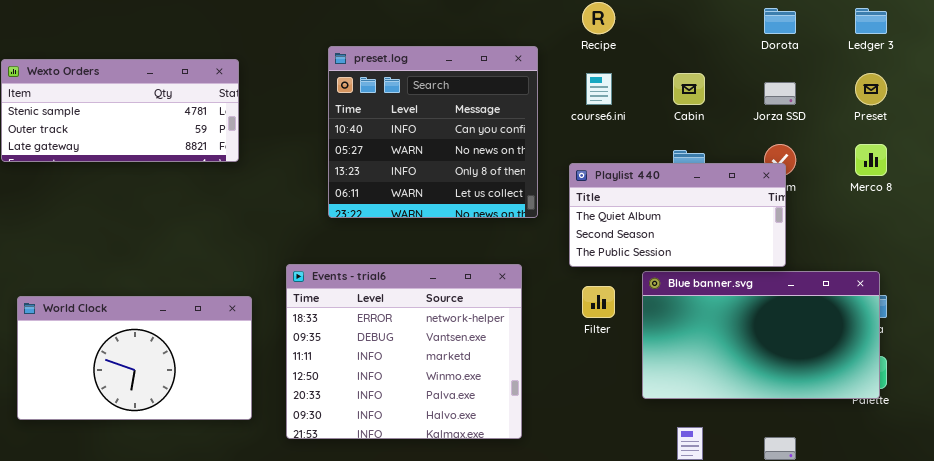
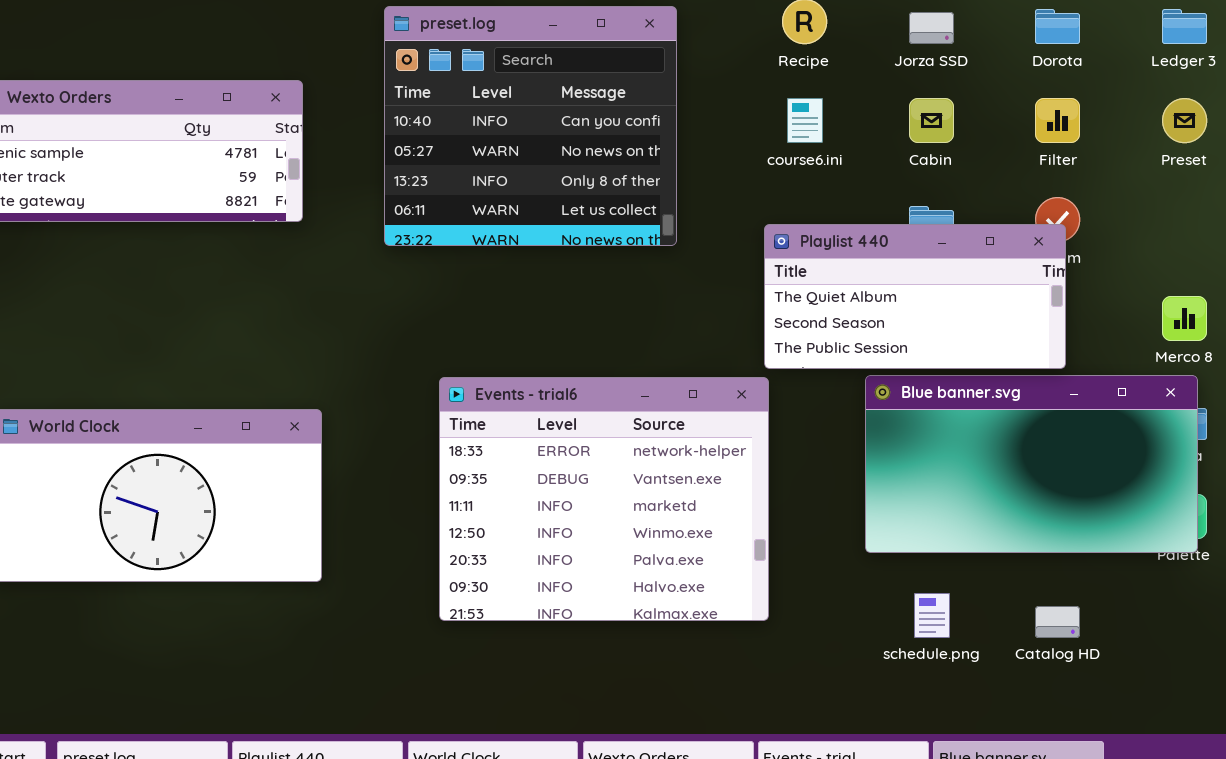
preset.log: [328,46,538,218] -> [384,6,677,246], moved
Jorza SSD: [764,82,796,105] -> [909,12,954,44], moved
Merco 8: [855,144,887,176] -> [1162,296,1207,341], moved
Events - trial6: [286,264,522,439] -> [439,377,769,621], moved
Filter: [582,286,615,318] -> [1035,98,1080,143], moved

